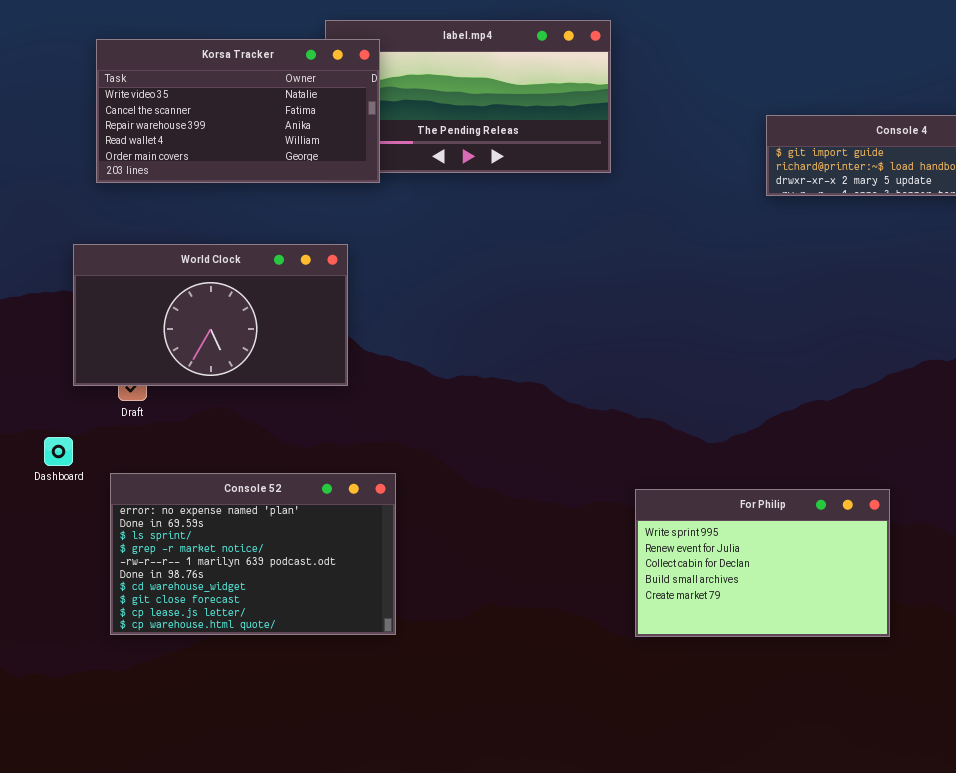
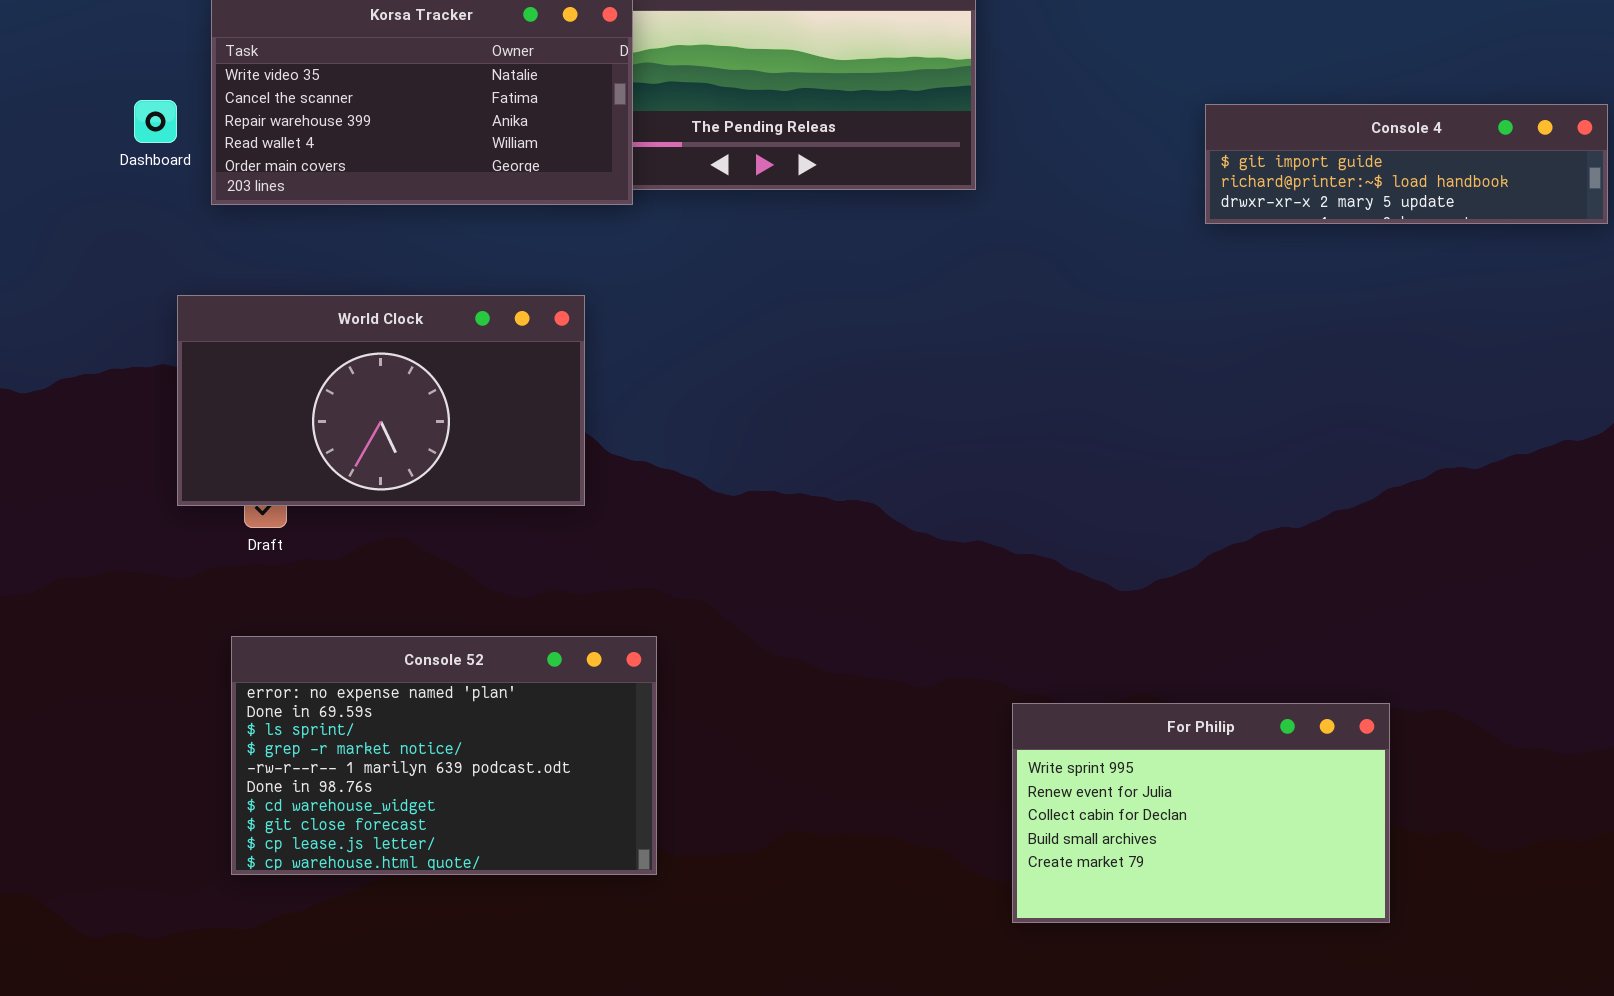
Dashboard: [44,437,73,466] -> [134,100,177,143], moved
For Philip: [635,489,890,637] -> [1012,703,1390,923], moved

